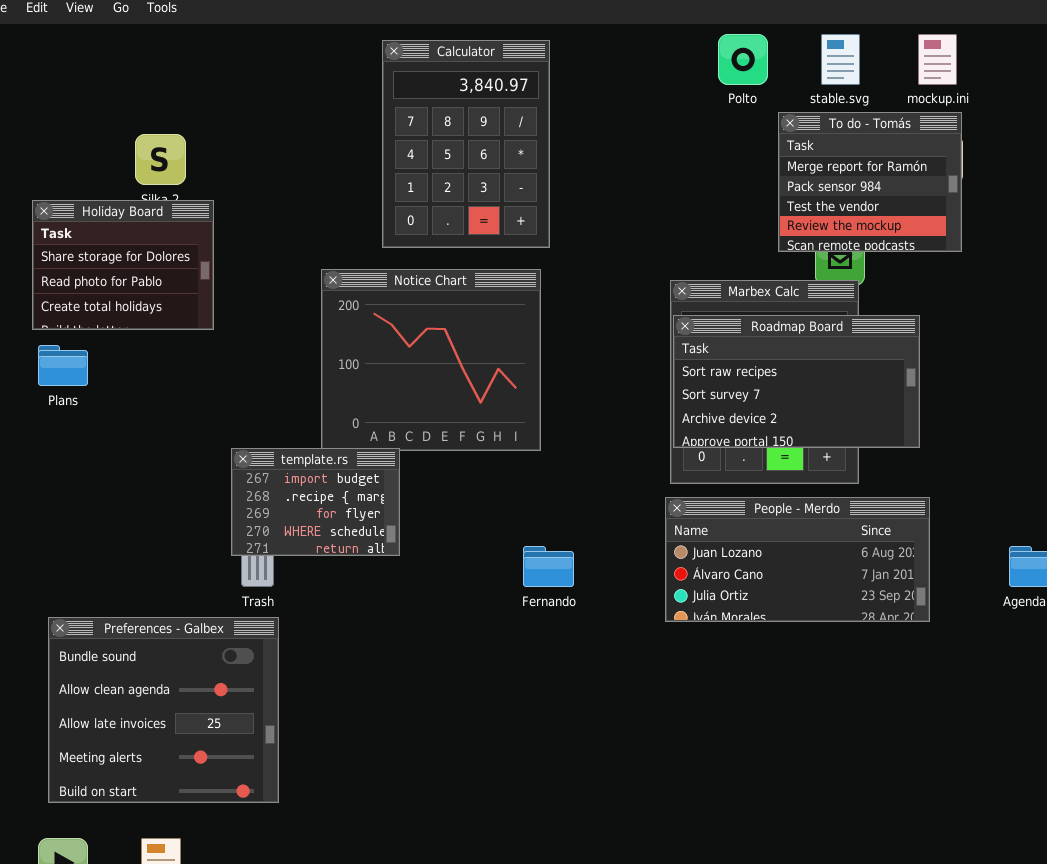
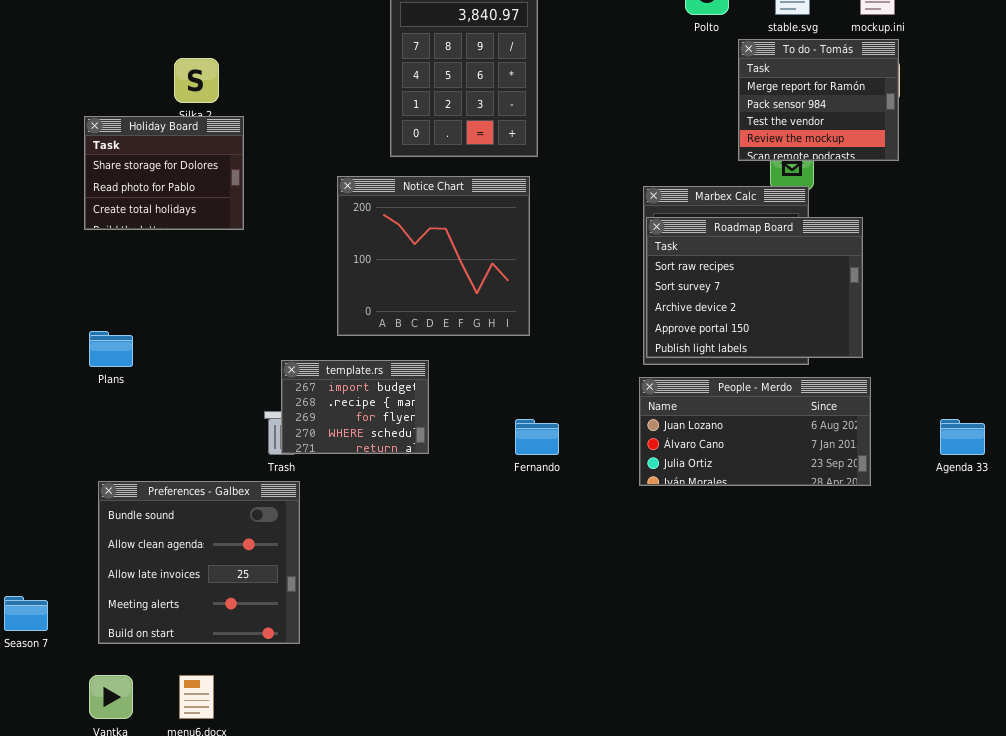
Roadmap Board: [673,315,920,448] -> [646,217,863,358], resized
Plans: [38,345,88,386] -> [89,331,133,367], moved
template.rs: [231,448,400,556] -> [281,360,429,454], moved

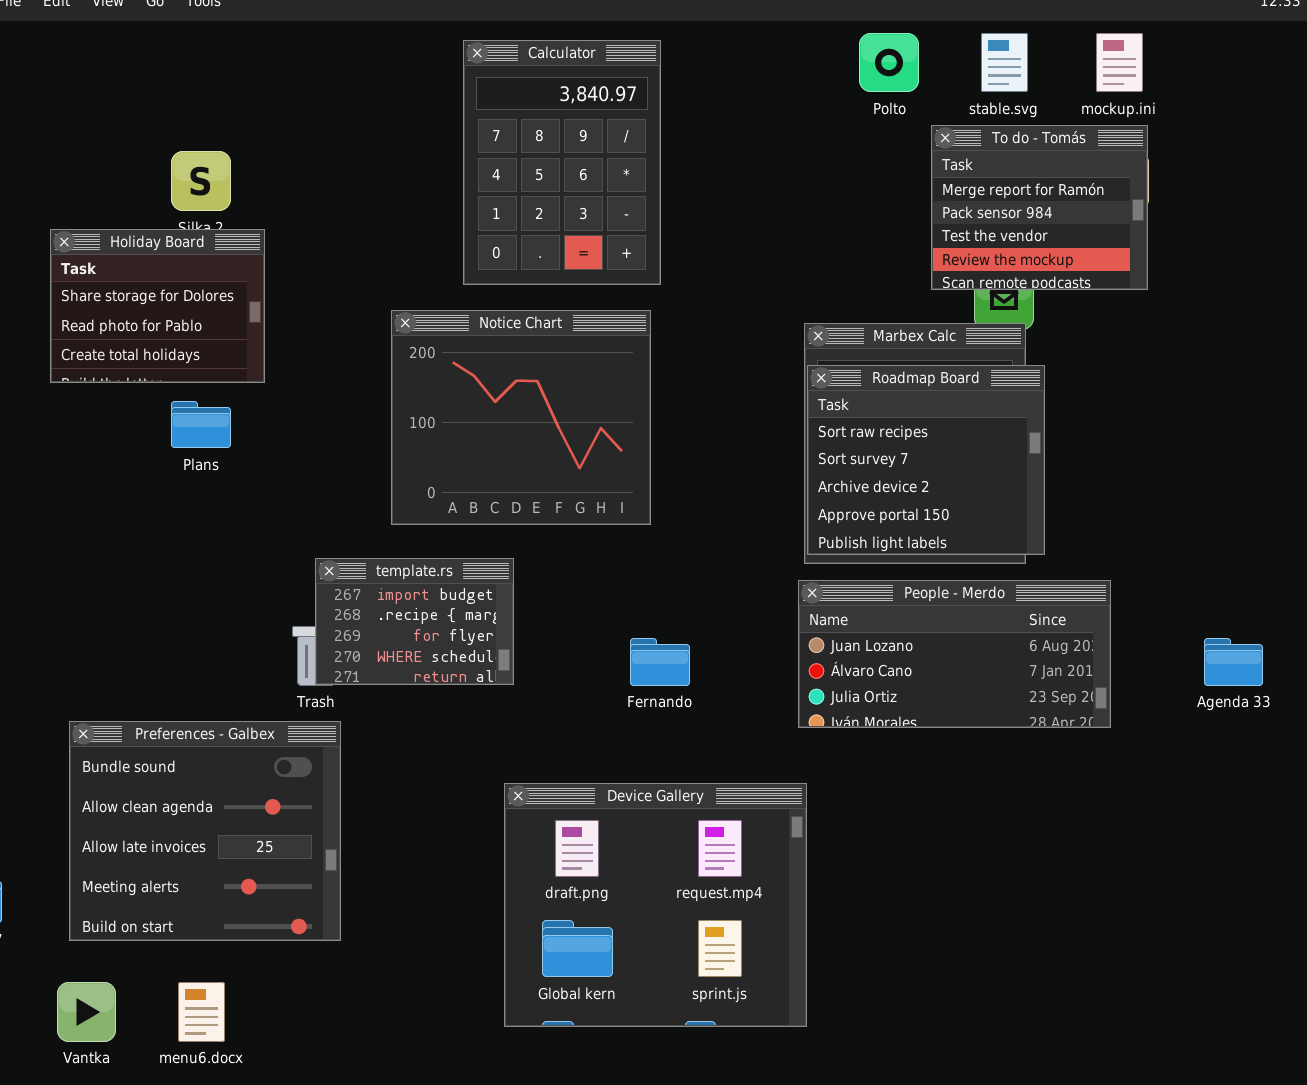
Roadmap Board: [646,217,863,358] -> [807,365,1045,555], resized
Plans: [89,331,133,367] -> [171,401,231,448], moved
Device Gallery: none -> [504,783,807,1027], opened

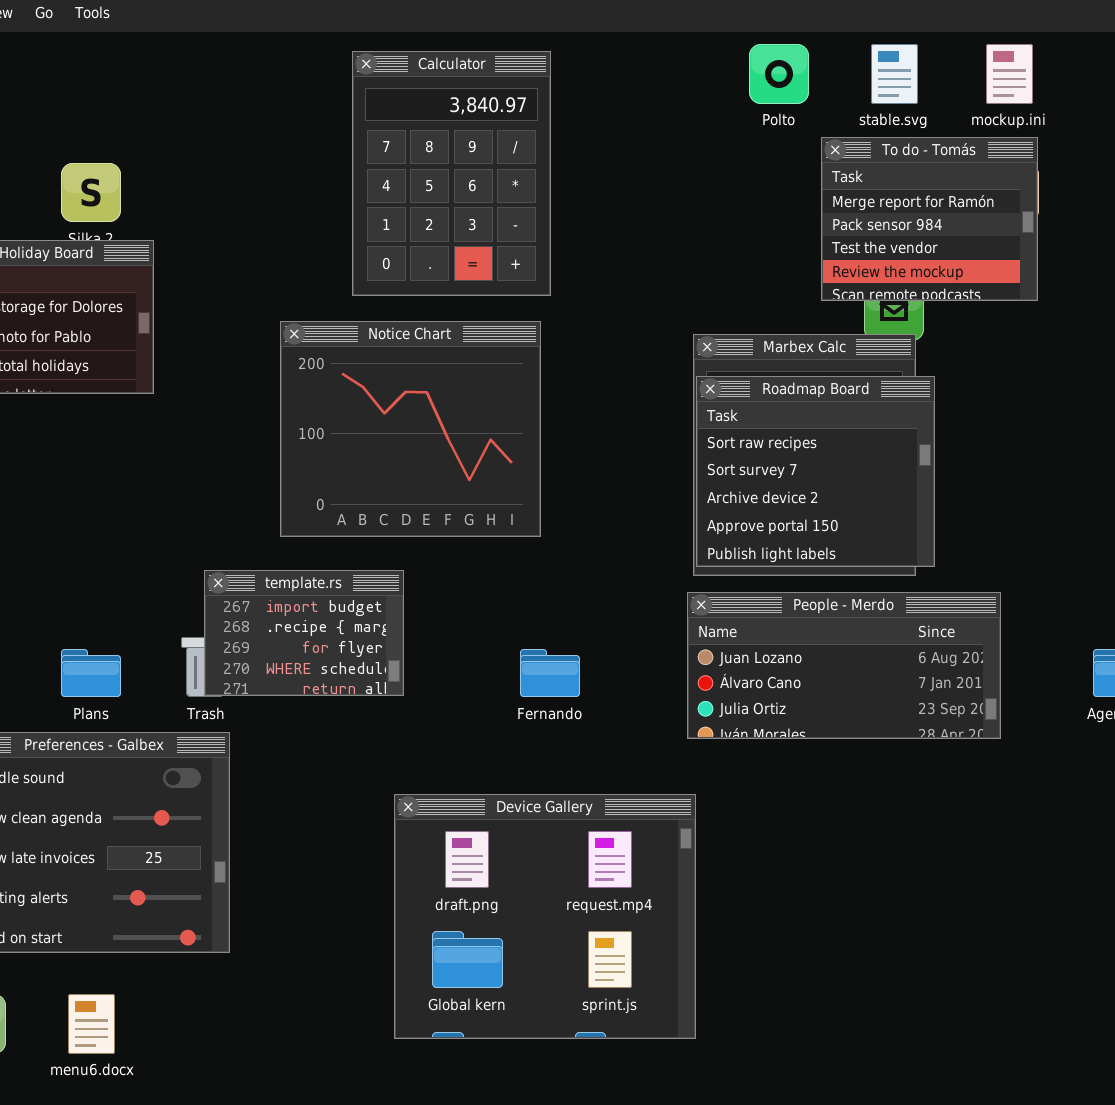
Plans: [171,401,231,448] -> [61,649,121,697], moved

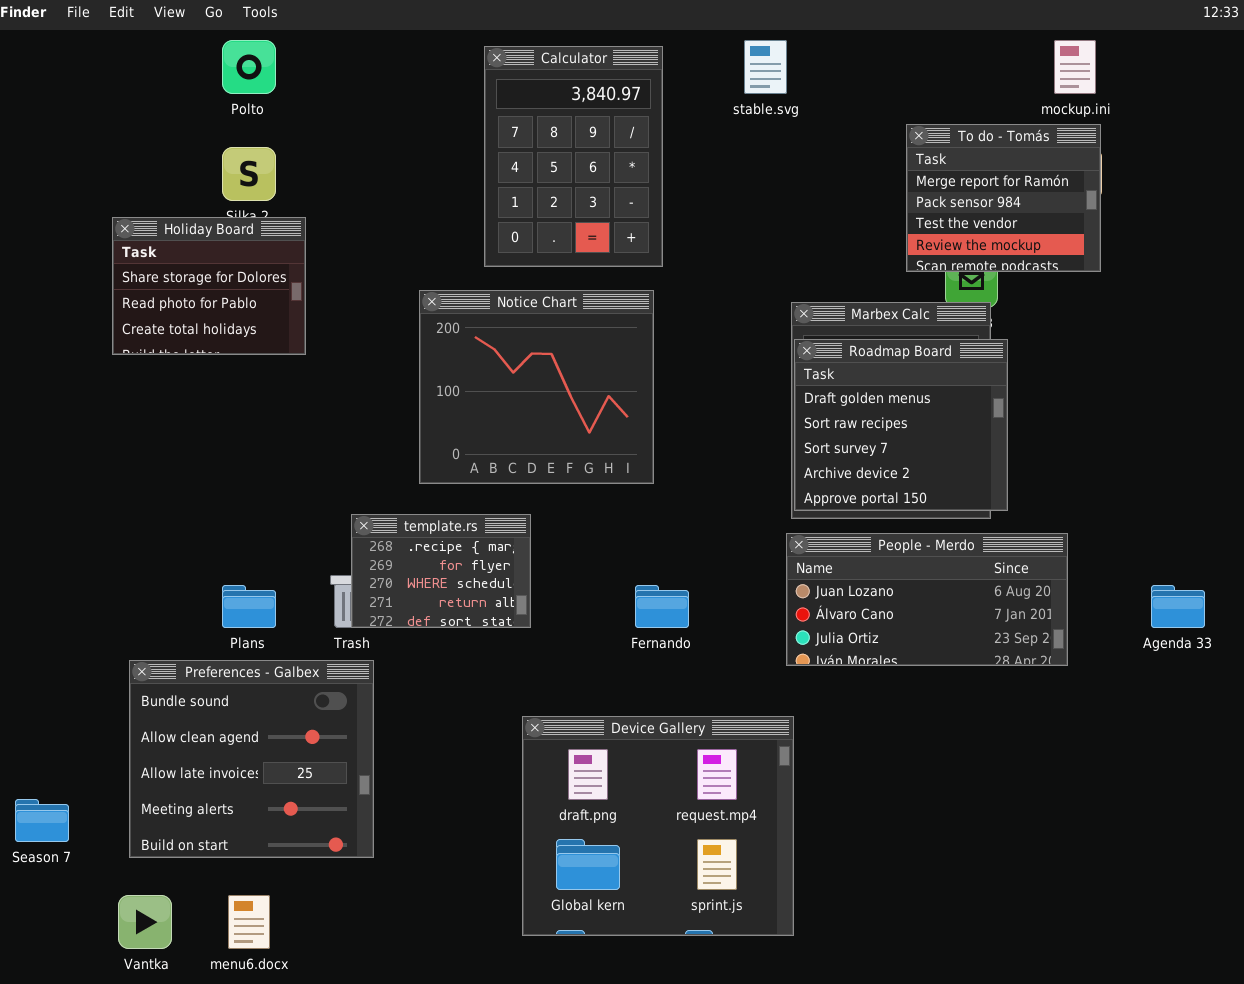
Polto: [749,44,809,104] -> [222,40,276,94], moved
stable.svg: [871,44,918,104] -> [744,40,787,94], moved
Roadmap Board: [696,376,935,567] -> [794,339,1008,511], scrolled up 1 row
template.rs: [204,570,404,696] -> [351,514,531,628], scrolled down 1 row

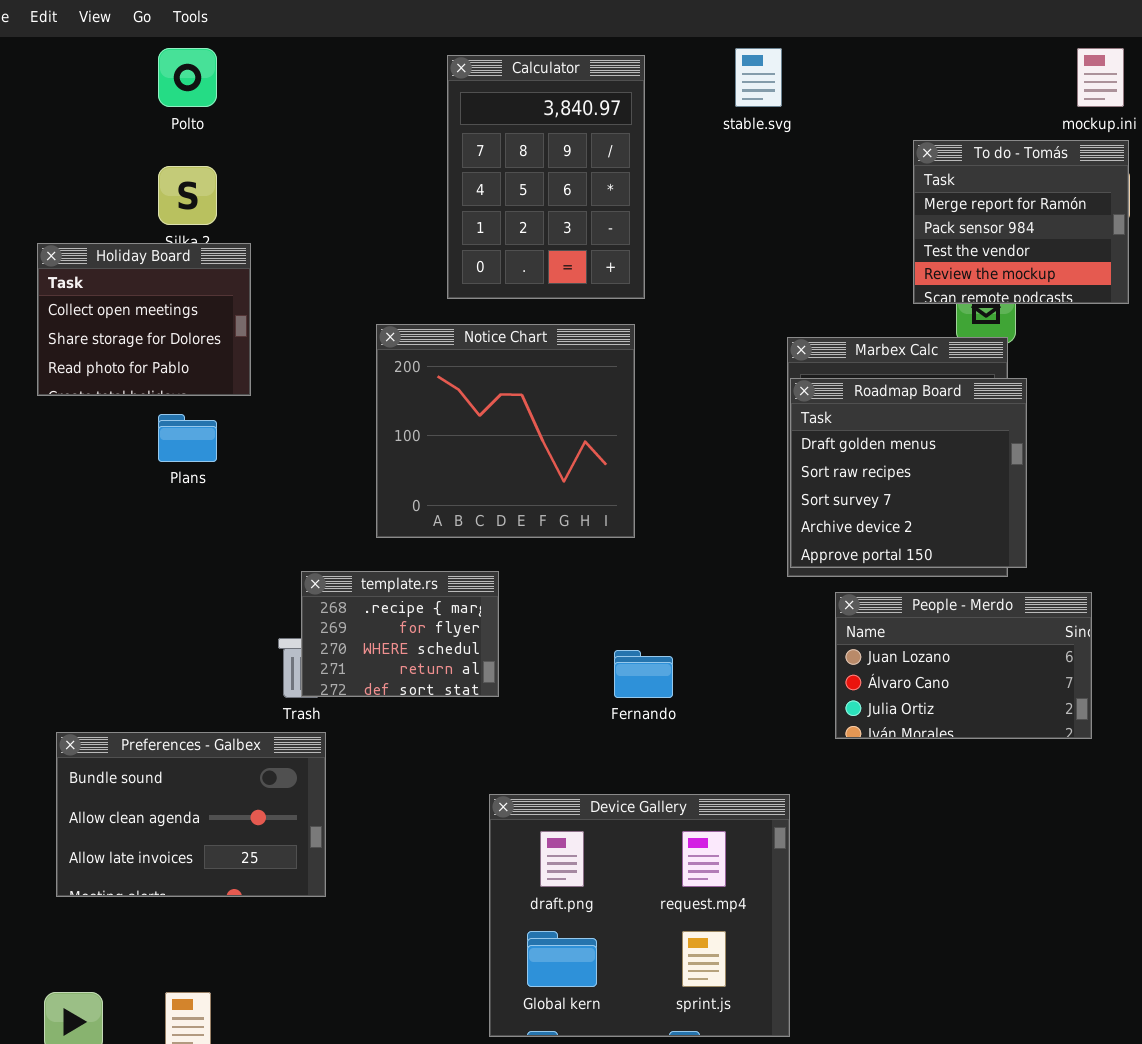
Holiday Board: [112,217,306,355] -> [37,243,251,396], scrolled up 1 row
People - Merdo: [786,533,1068,666] -> [835,592,1092,739], resized
Plans: [222,585,276,628] -> [158,414,217,462], moved
Preferences - Galbex: [129,660,374,858] -> [56,732,326,897], resized

